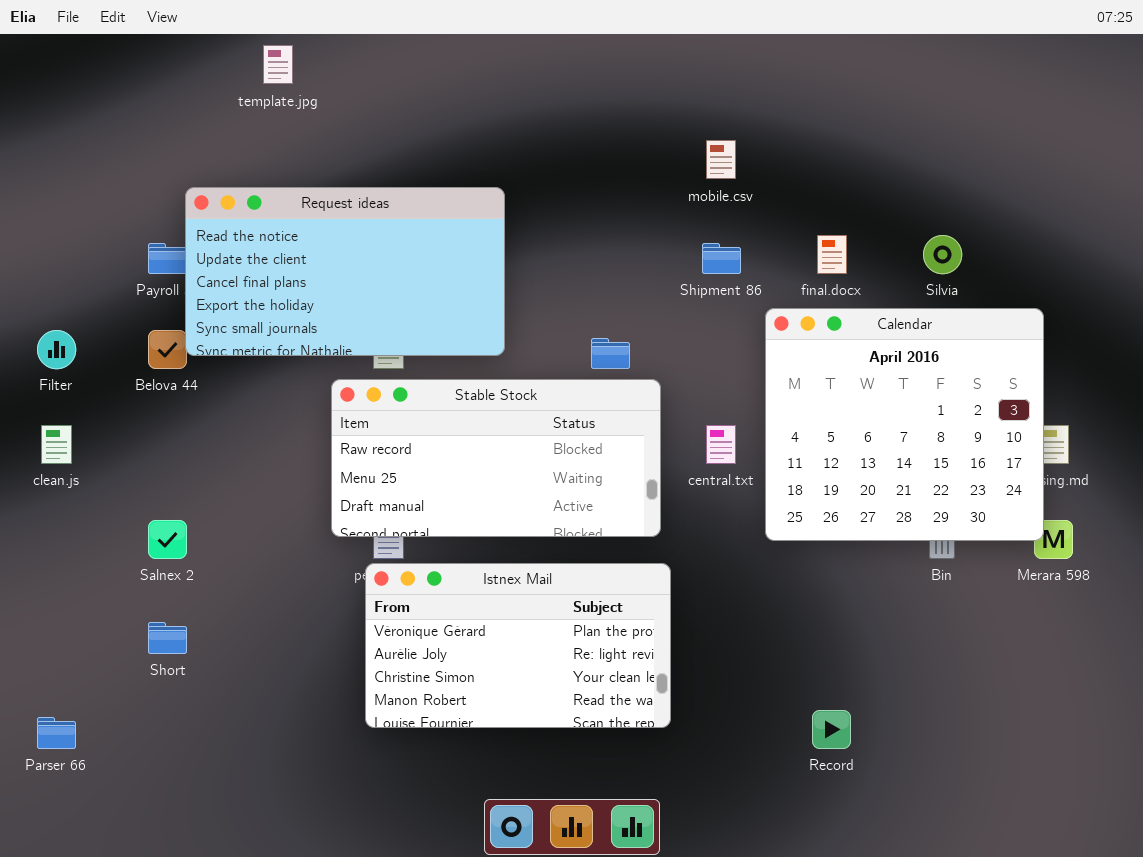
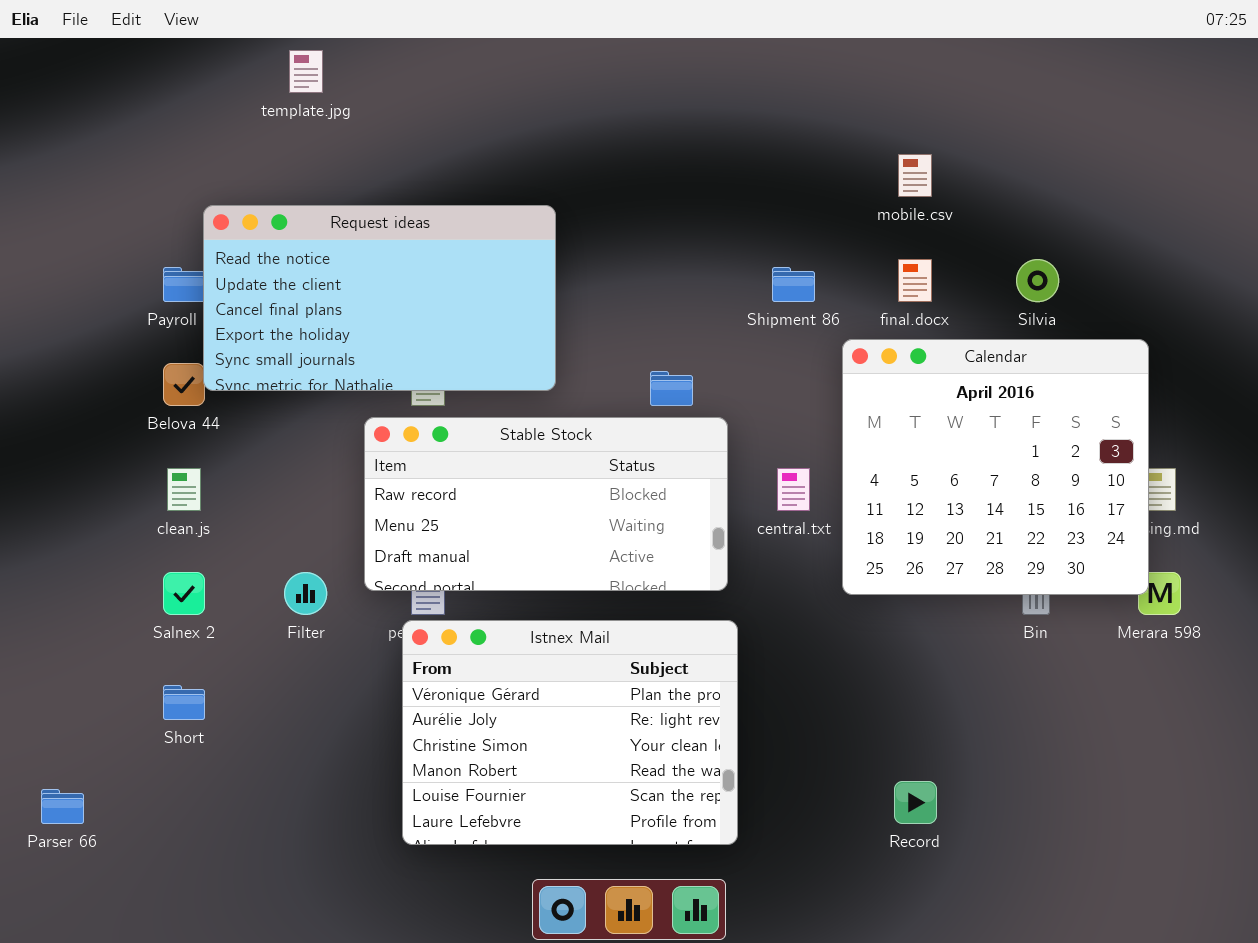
mobile.csv: [706,140,736,179] -> [898,154,932,197], moved
Filter: [37,330,76,369] -> [284,572,327,615], moved
clean.js: [41,425,72,464] -> [167,468,201,511], moved
Istnex Mail: [365,563,671,728] -> [402,620,738,845], resized

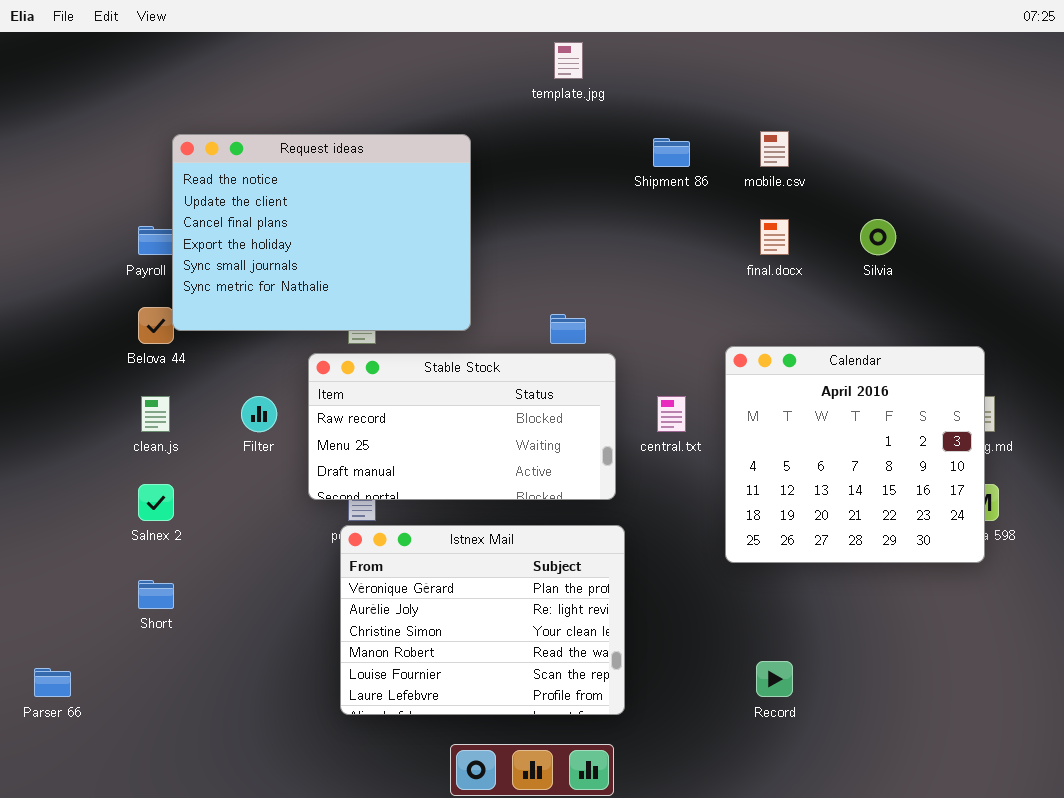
template.jpg: [289,50,323,93] -> [554,42,583,79], moved
Request ideas: [203,205,556,391] -> [172,134,471,331], resized
Shipment 86: [772,267,815,302] -> [653,138,690,167], moved
Calendar: [842,339,1149,595] -> [725,346,985,563], moved
Filter: [284,572,327,615] -> [241,396,277,432], moved

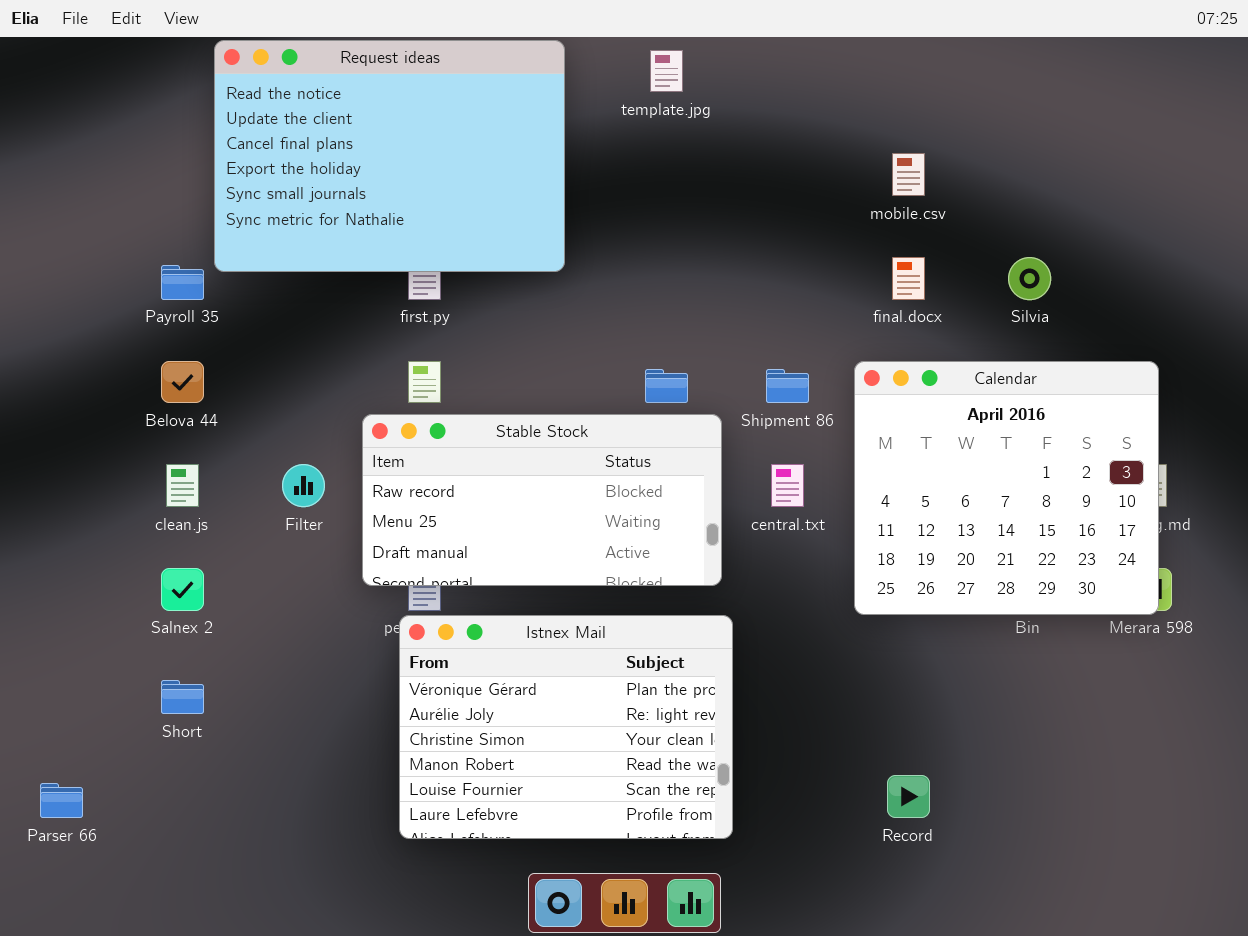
Request ideas: [172,134,471,331] -> [214,40,565,272], moved
Shipment 86: [653,138,690,167] -> [766,369,809,403], moved
Calendar: [725,346,985,563] -> [854,361,1159,615], moved

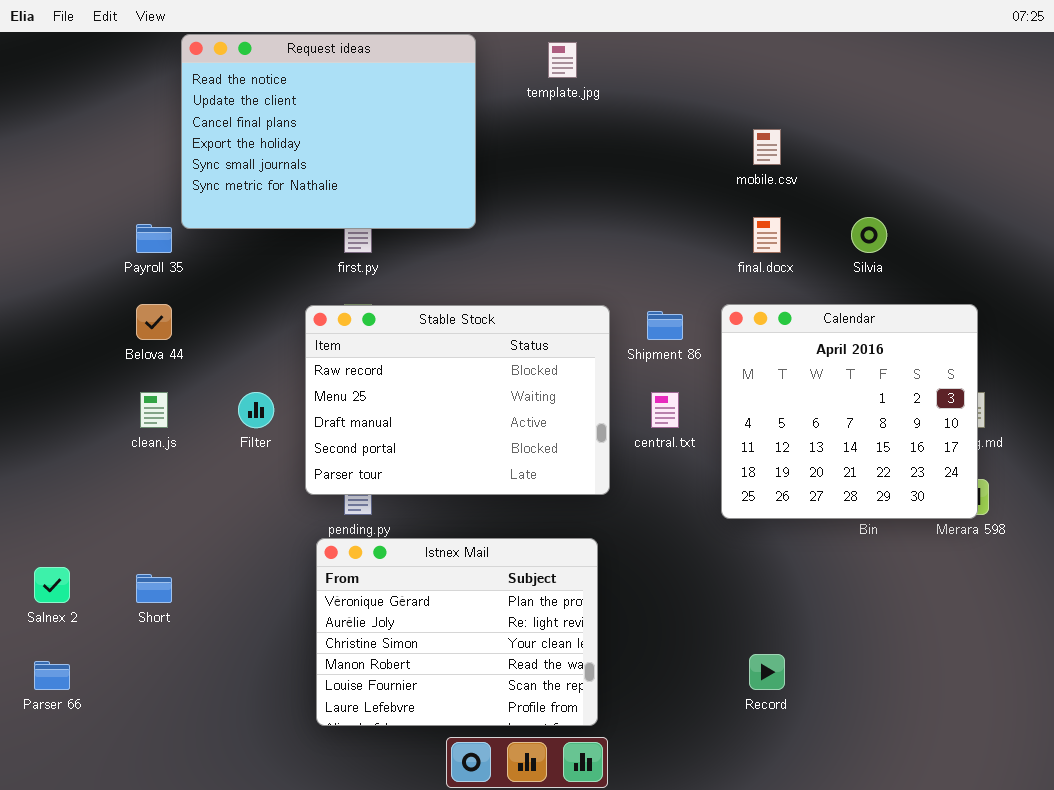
Stable Stock: [362,414,722,586] -> [305,305,610,495], resized
Salnex 2: [161,568,204,611] -> [34,567,70,603], moved
Istnex Mail: [399,615,733,839] -> [316,538,598,726], moved

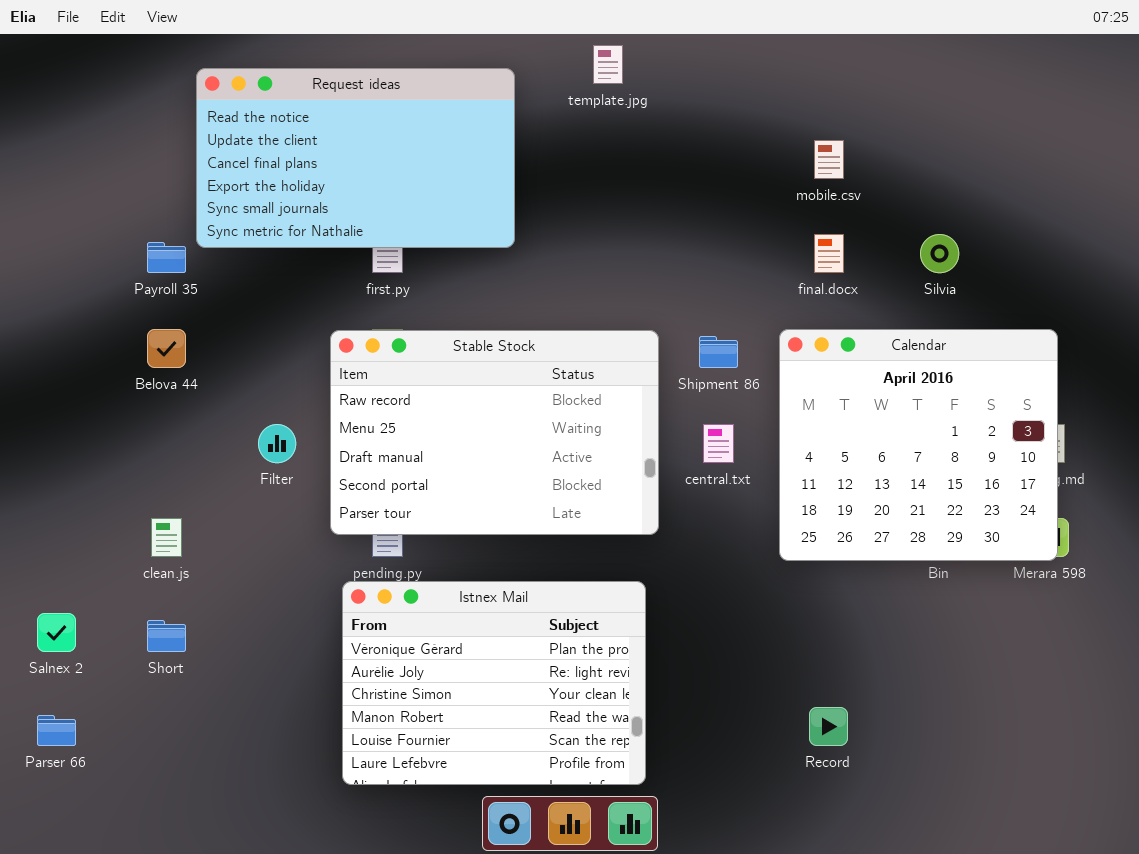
Request ideas: [181,34,476,229] -> [196,68,515,248], resized
clean.js: [140,392,168,428] -> [151,518,182,557], moved

